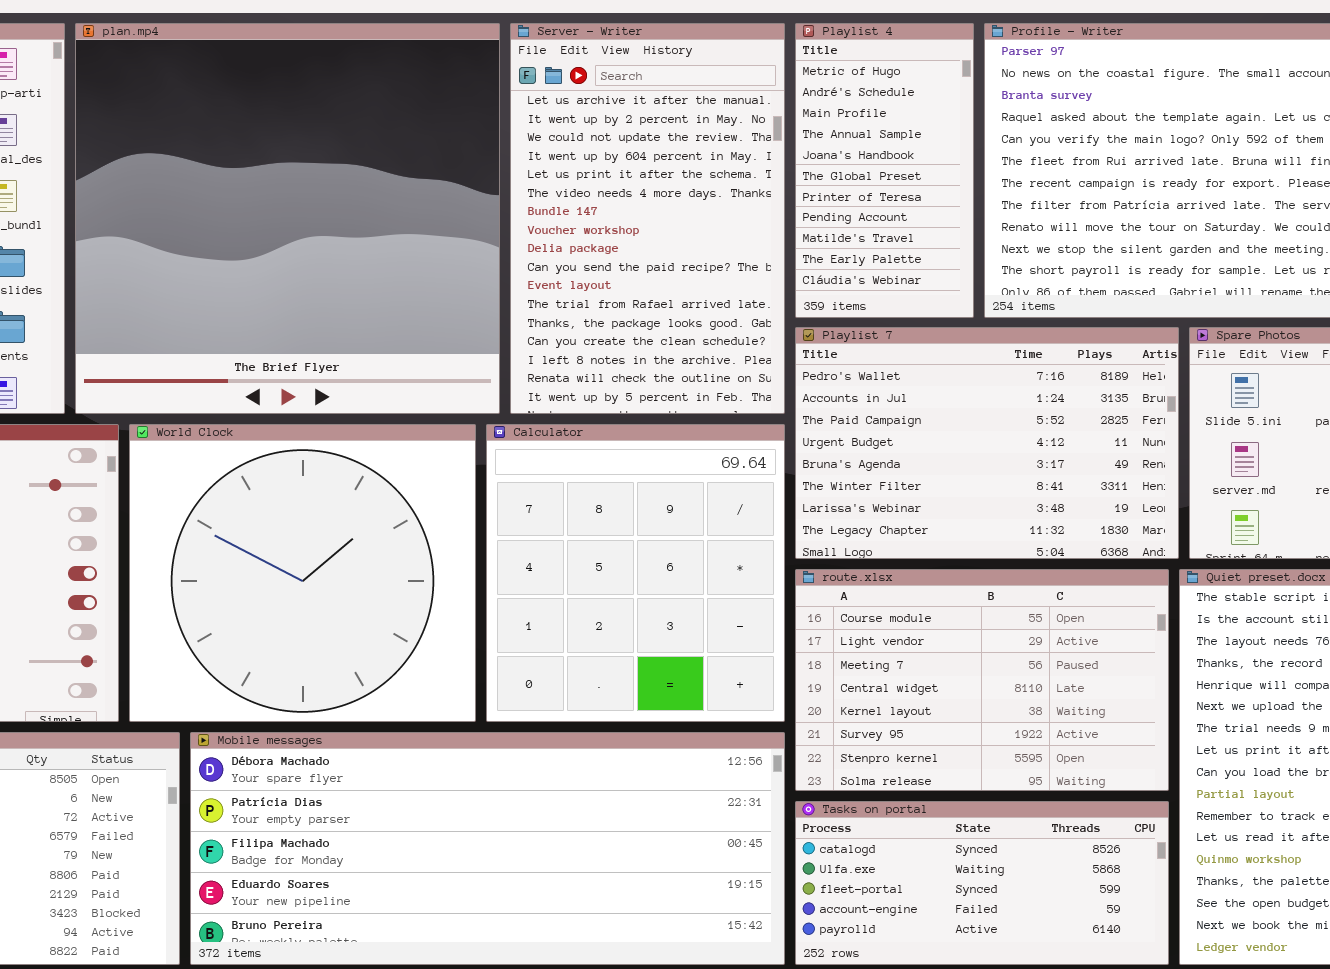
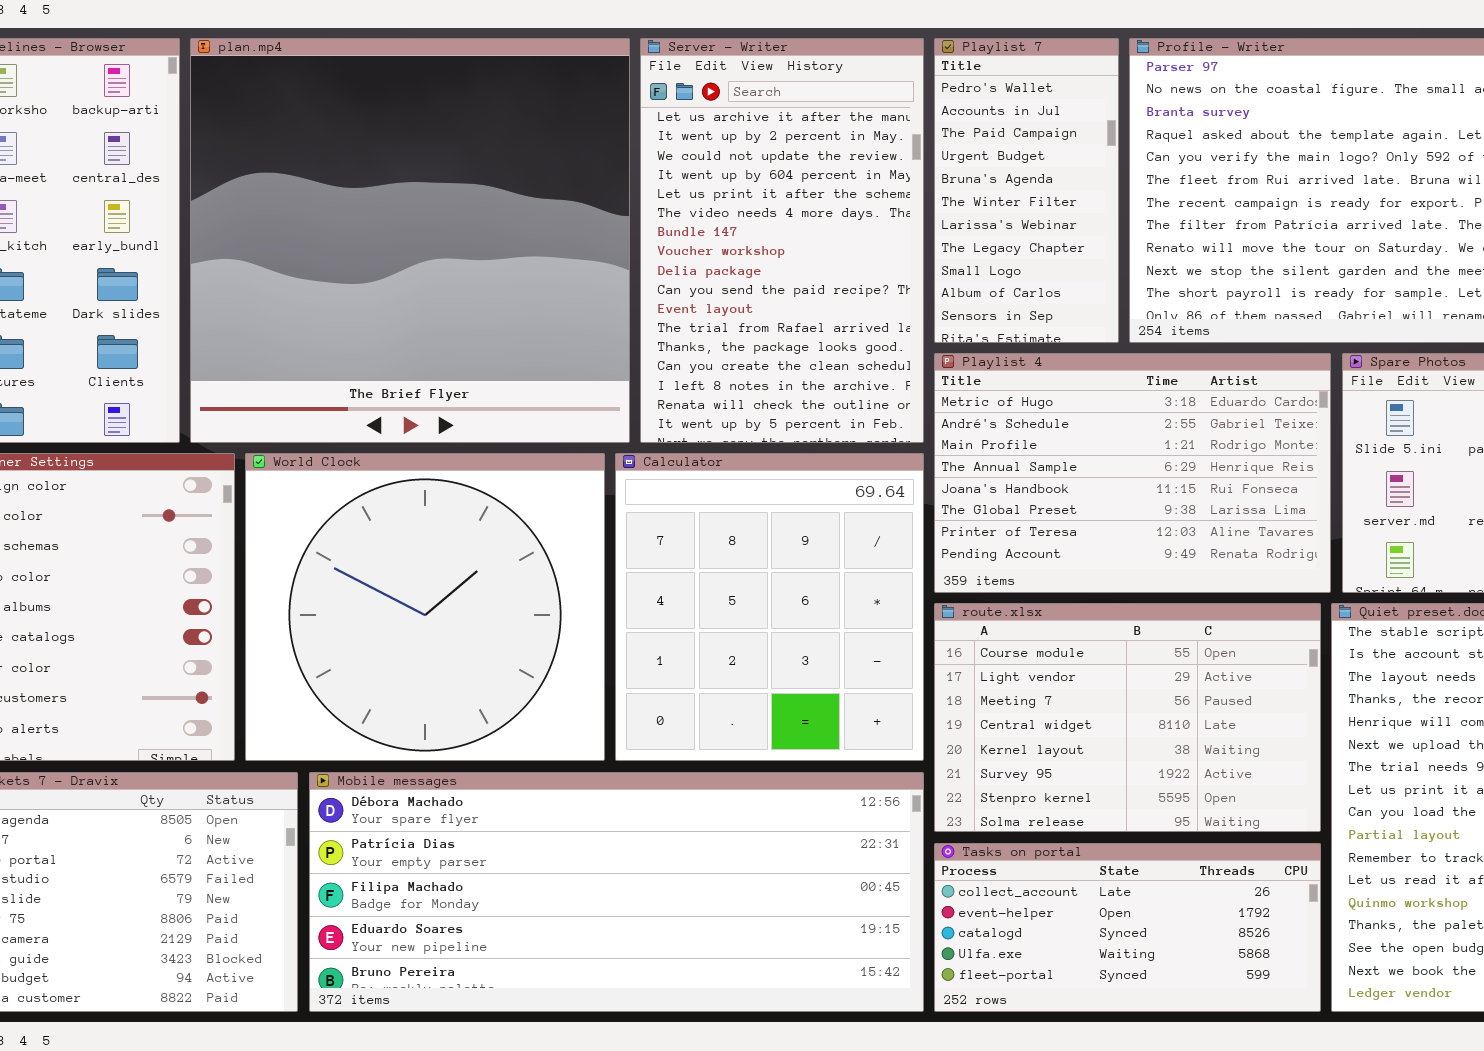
Playlist 4: [795,23,974,318] -> [934,353,1331,593], moved, resized
Playlist 7: [795,327,1179,559] -> [934,38,1119,343], moved, resized
Tasks on portal: [795,801,1169,965] -> [934,843,1321,1012], scrolled up 2 rows

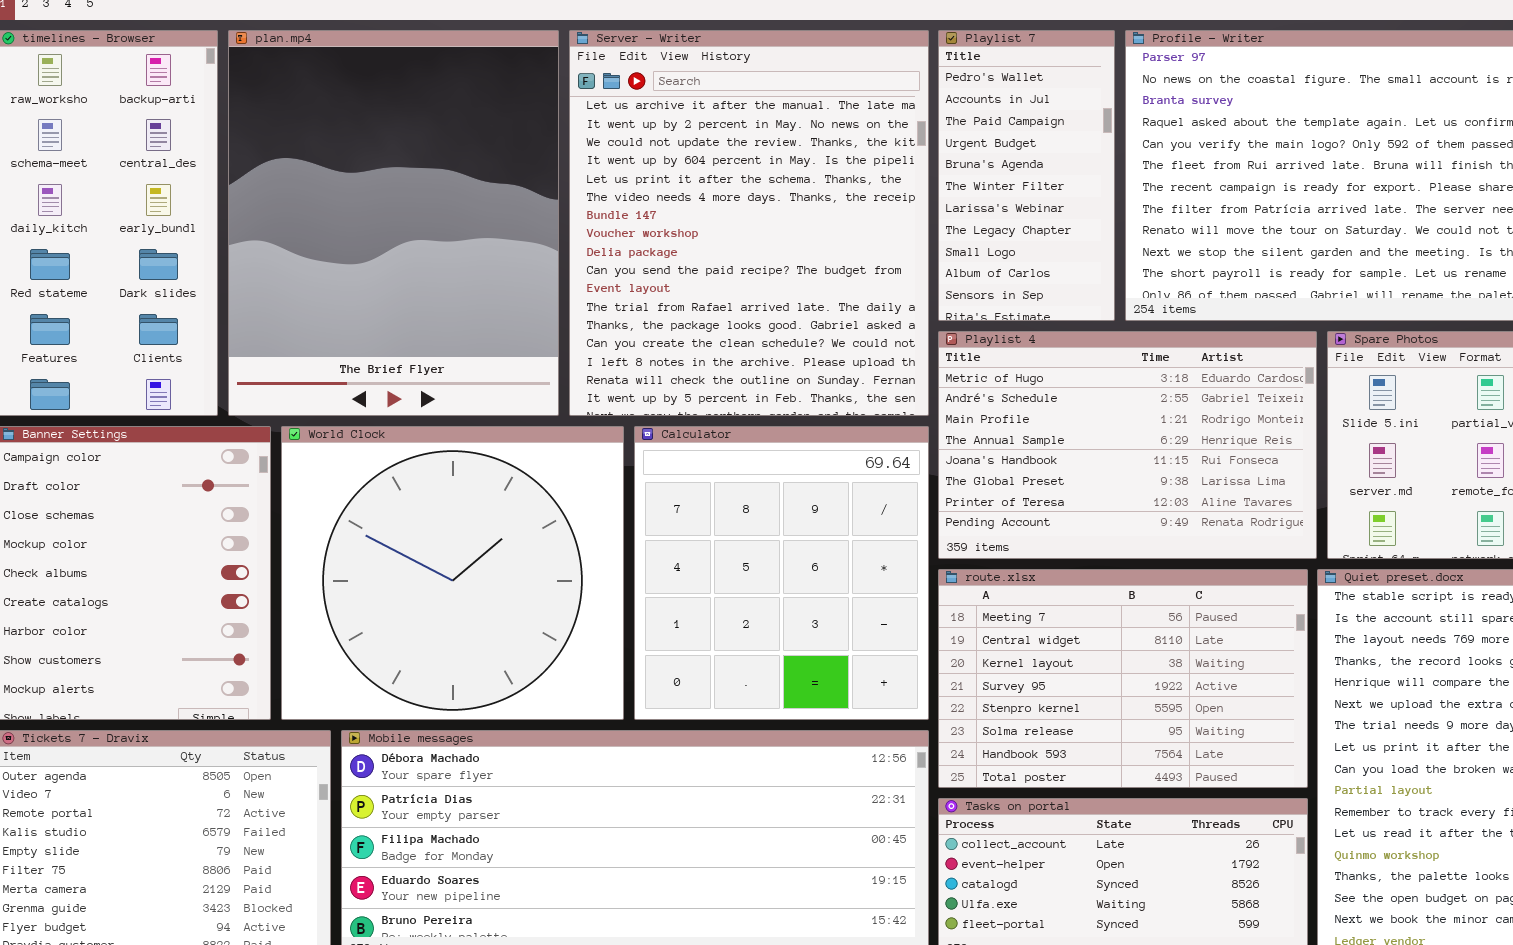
plan.mp4: [190,38,630,443] -> [228,30,559,416], resized
Server - Writer: [640,38,924,443] -> [569,30,929,416], resized
route.xlsx: [934,603,1321,832] -> [938,569,1308,788], scrolled down 2 rows

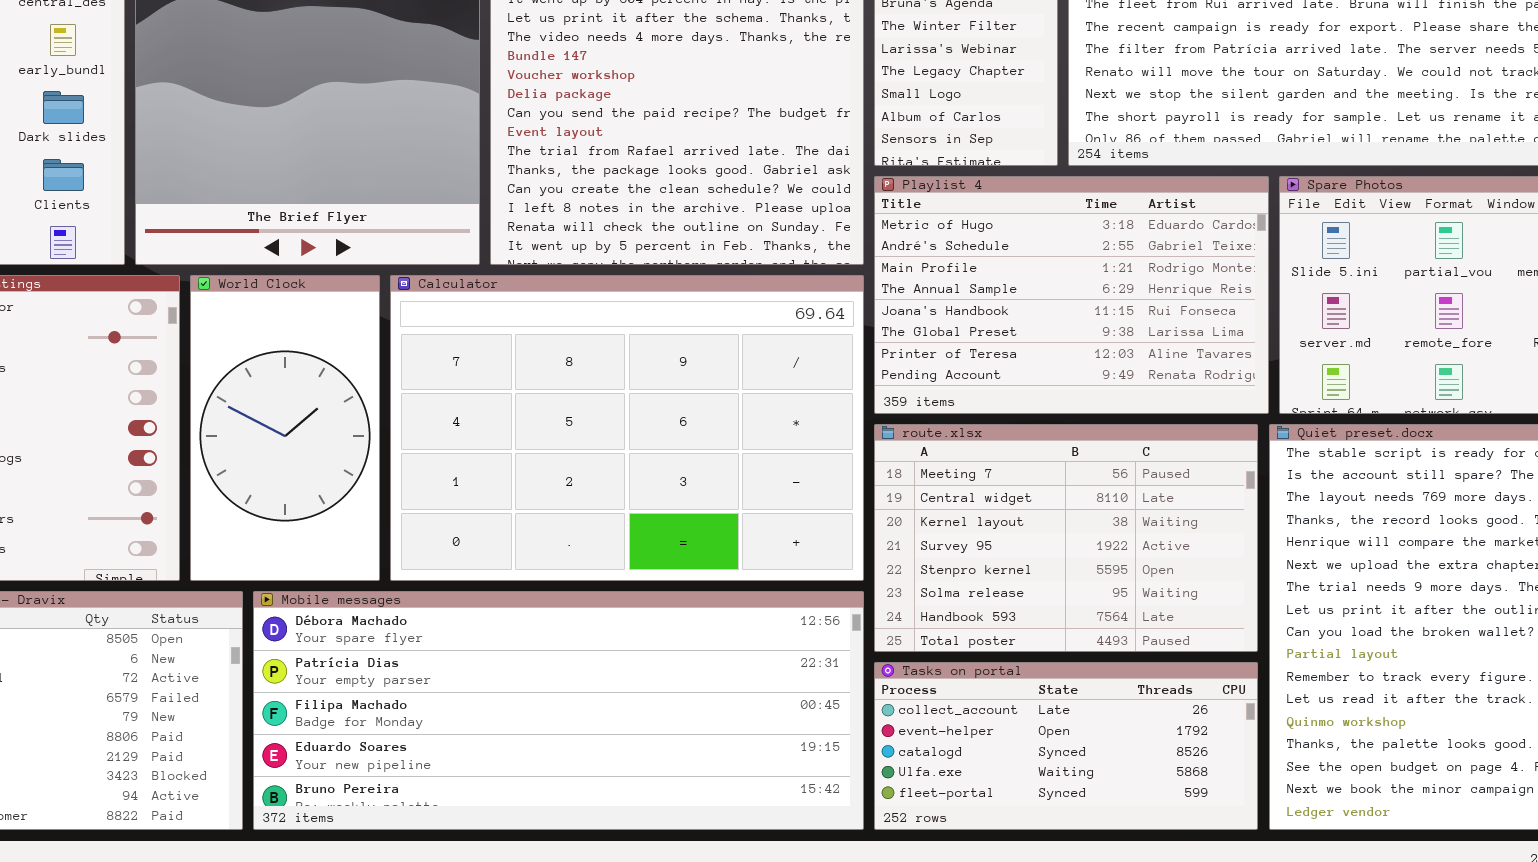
World Clock: [281,426,624,720] -> [190,275,380,581], resized
Calculator: [634,426,929,720] -> [390,275,864,581], resized

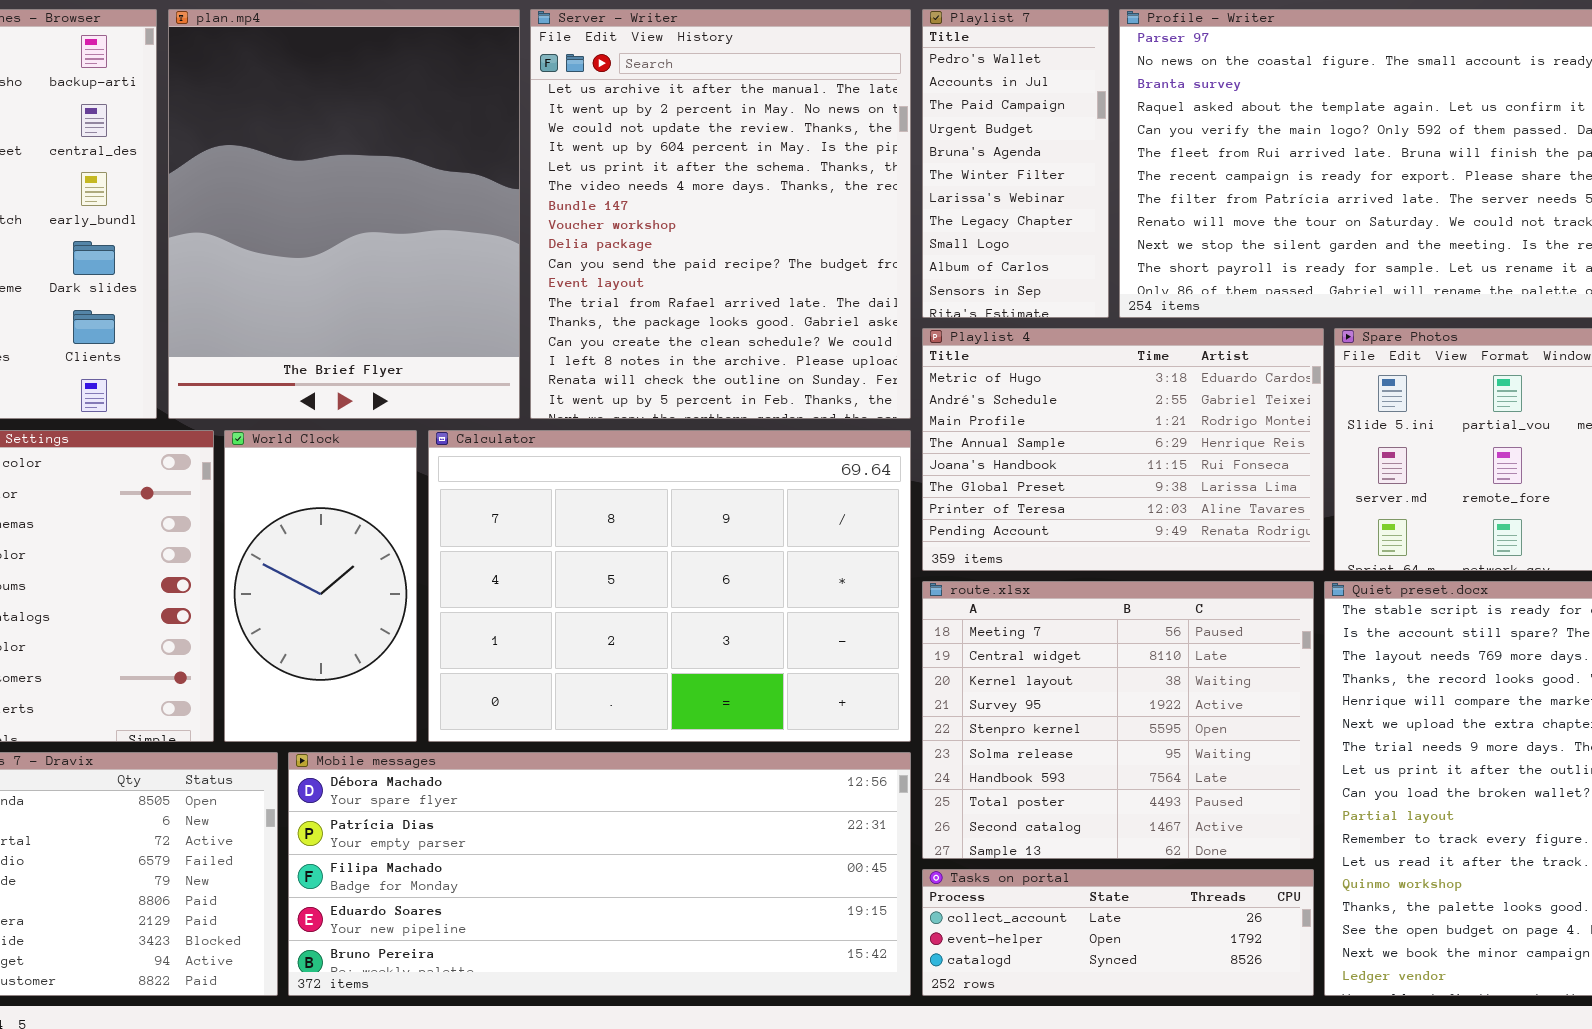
route.xlsx: [874,424,1258,652] -> [922,581,1314,859], resized
Tasks on portal: [874,662,1258,830] -> [922,869,1314,996], resized

